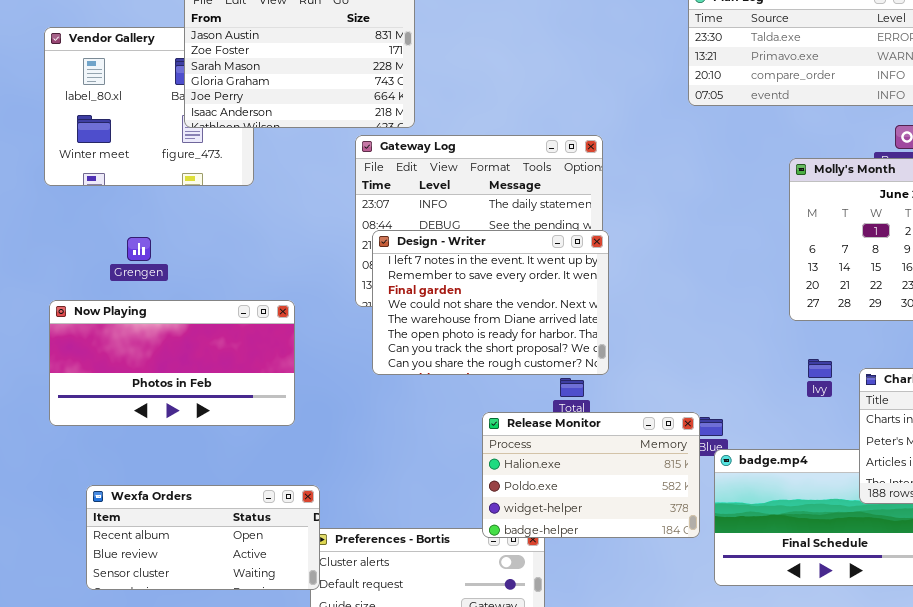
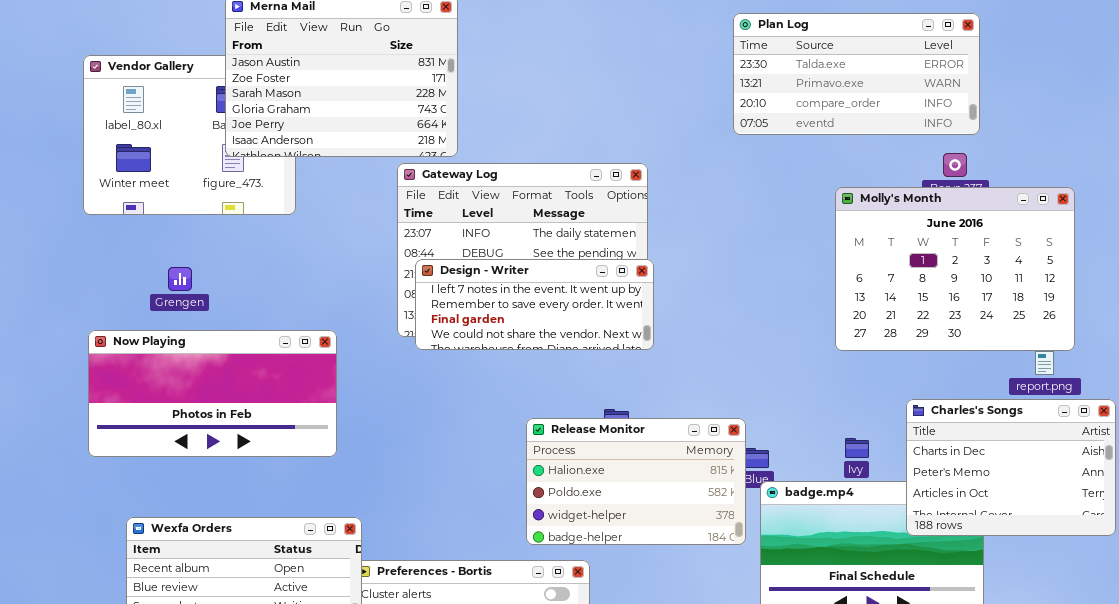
Design - Writer: [372,230,609,375] -> [415,259,654,350], resized
Ivy: [808,359,832,378] -> [845,438,869,458], moved
Release Monitor: [482,412,700,538] -> [526,418,746,545], moved

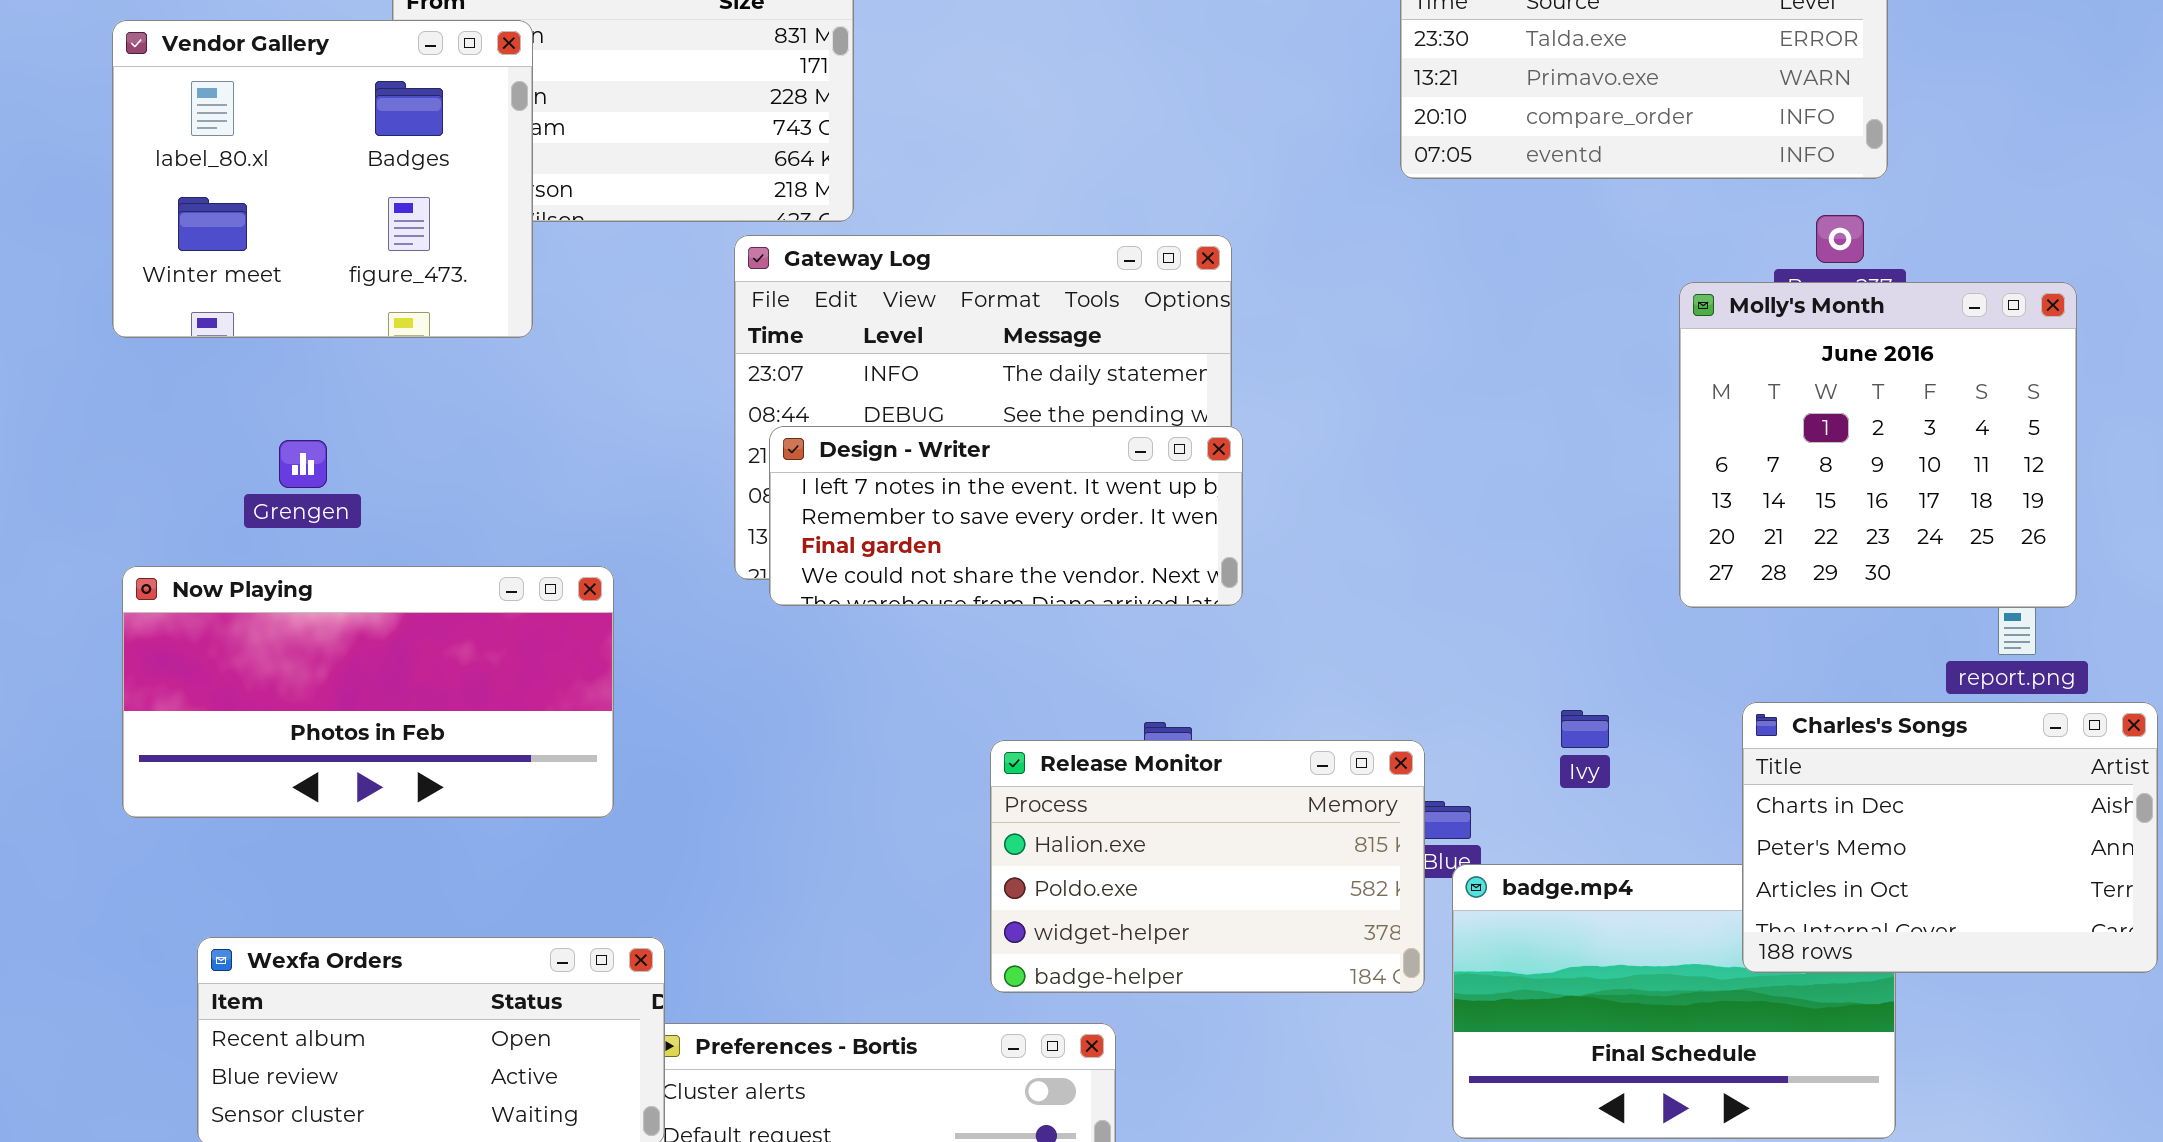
Vendor Gallery: [83,55,296,215] -> [112,20,533,338], raised
Molly's Month: [835,187,1075,351] -> [1679,282,2077,608], resized
Ivy: [845,438,869,458] -> [1561,710,1609,748], moved

